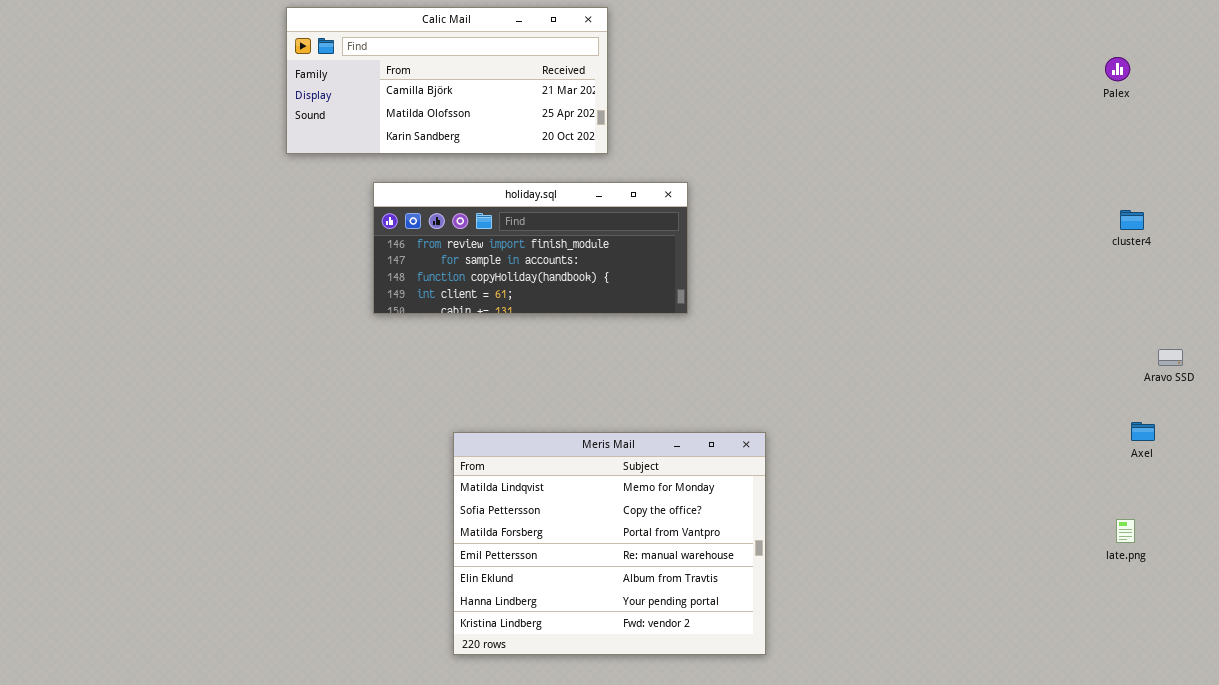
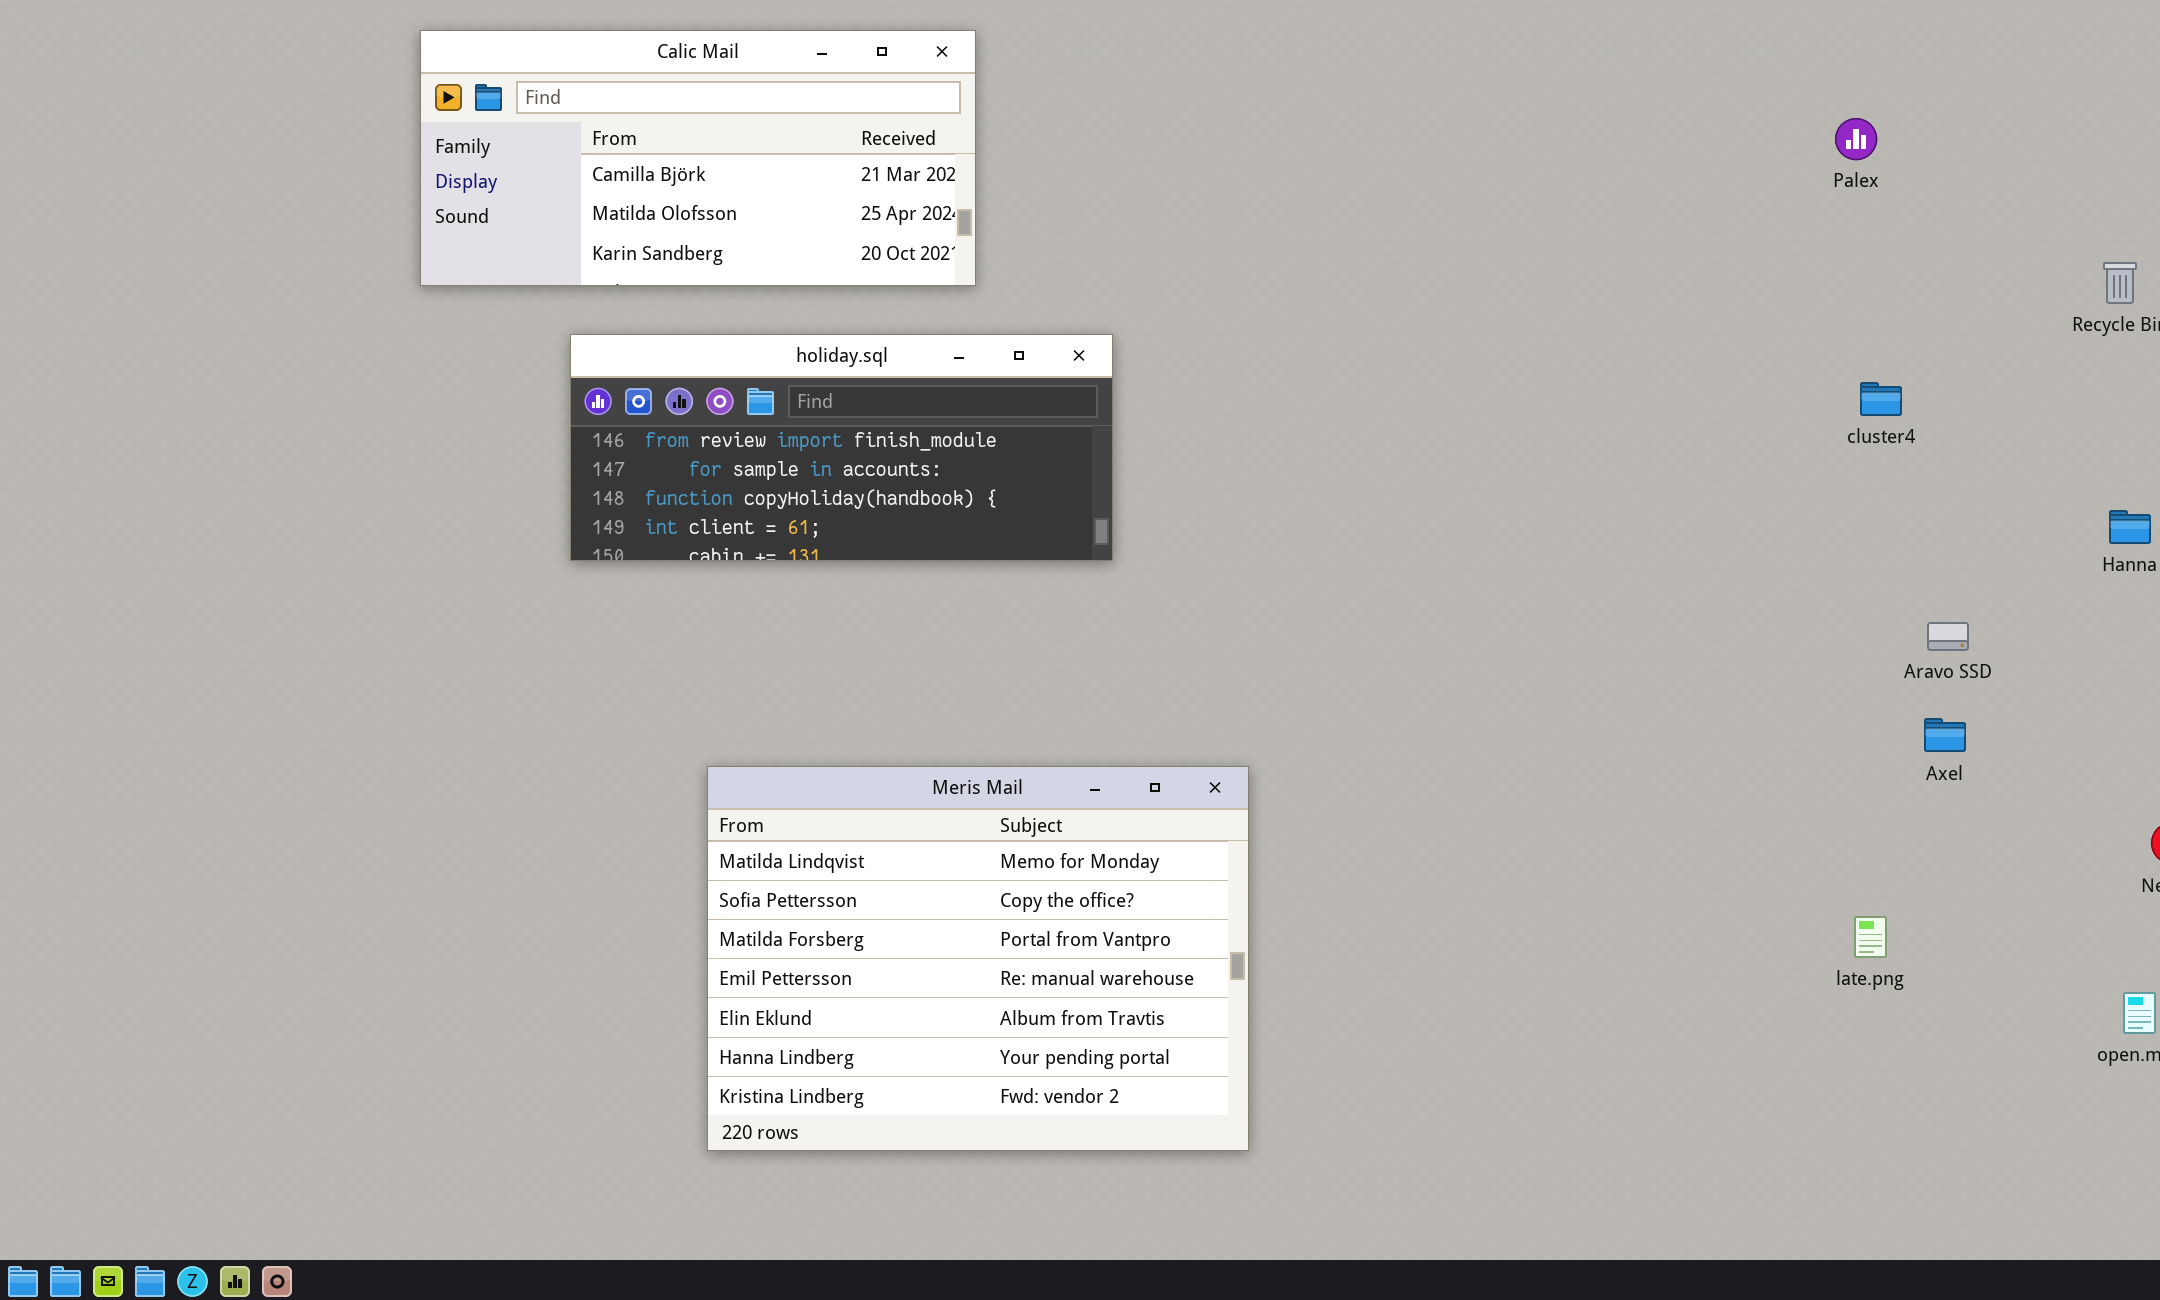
Axel: [1131,422,1155,441] -> [1924,718,1966,752], moved

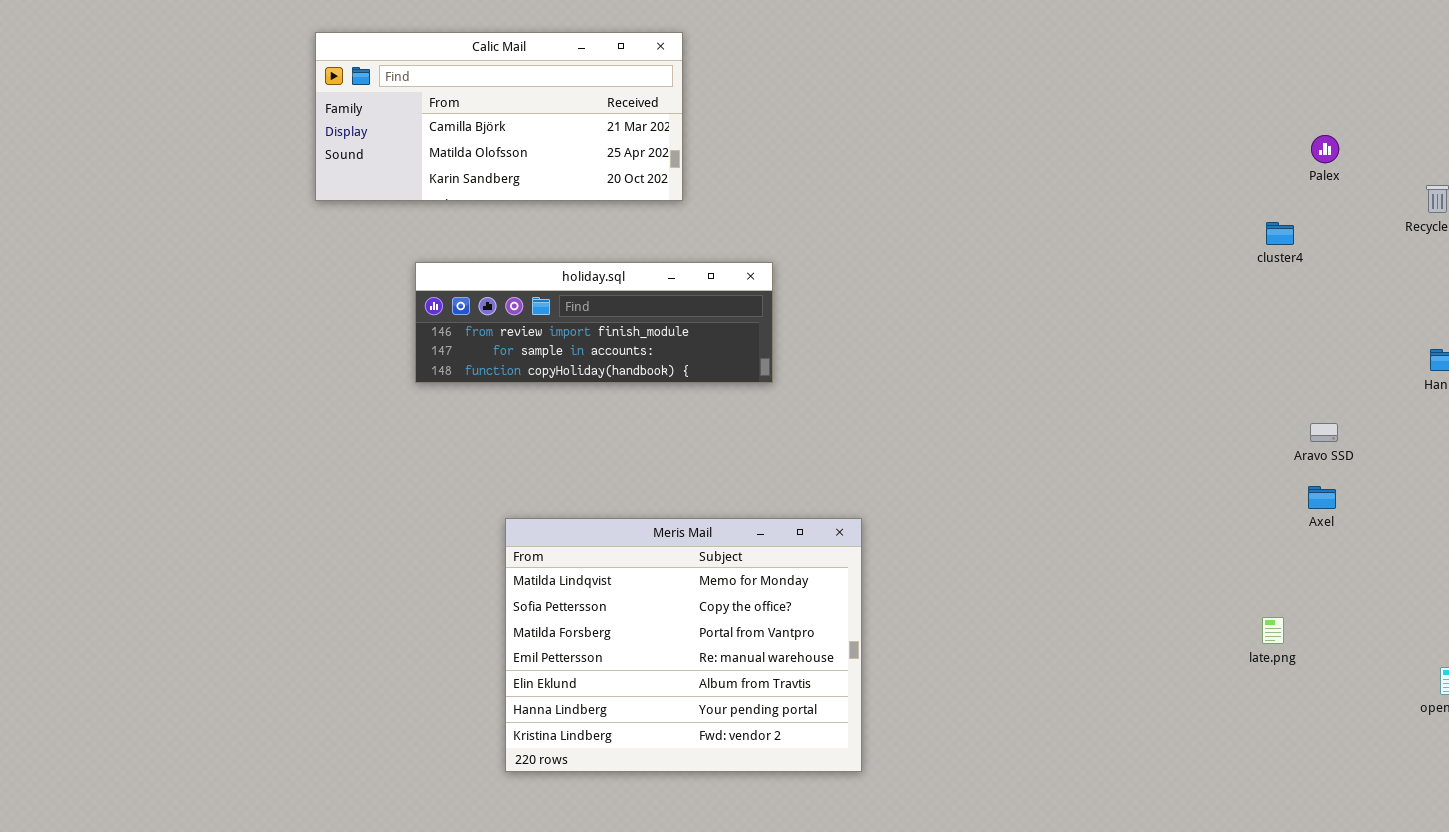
Palex: [1835,118,1877,160] -> [1311,135,1339,163], moved
holiday.sql: [570,334,1113,561] -> [415,262,773,383], resized
cluster4: [1860,382,1902,416] -> [1266,222,1294,245], moved

